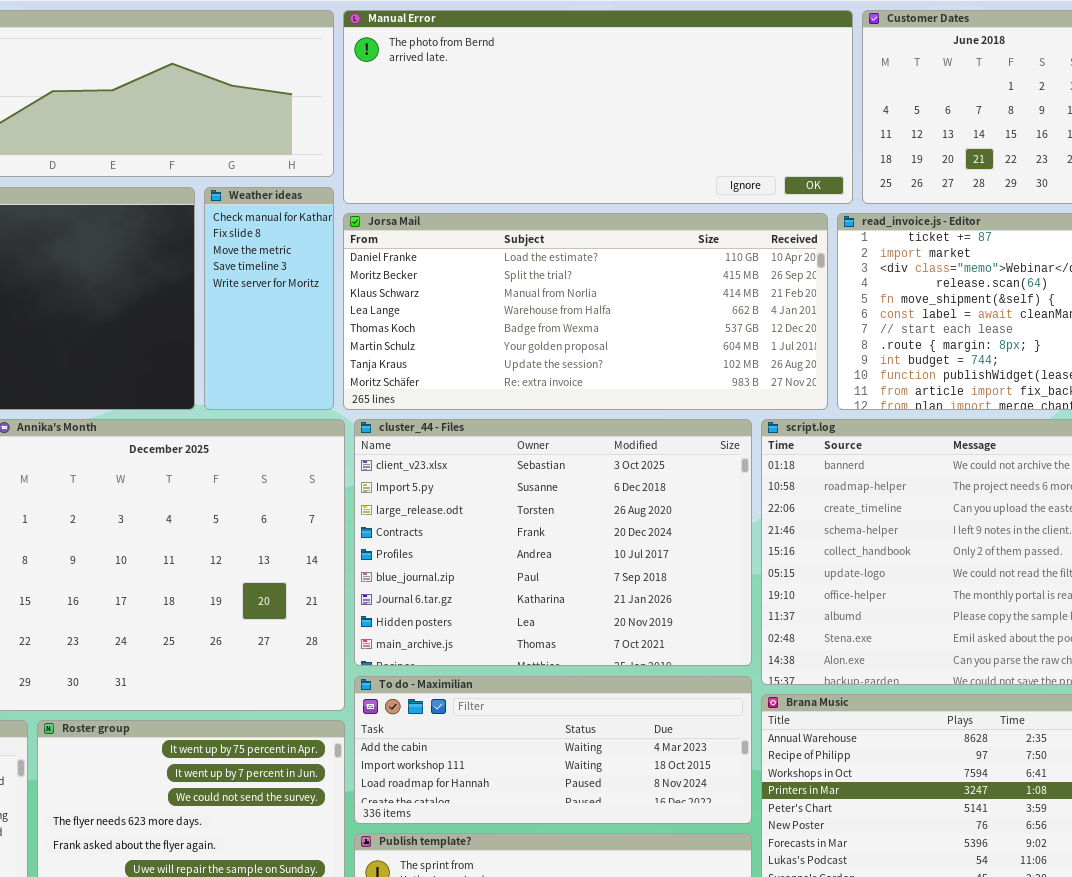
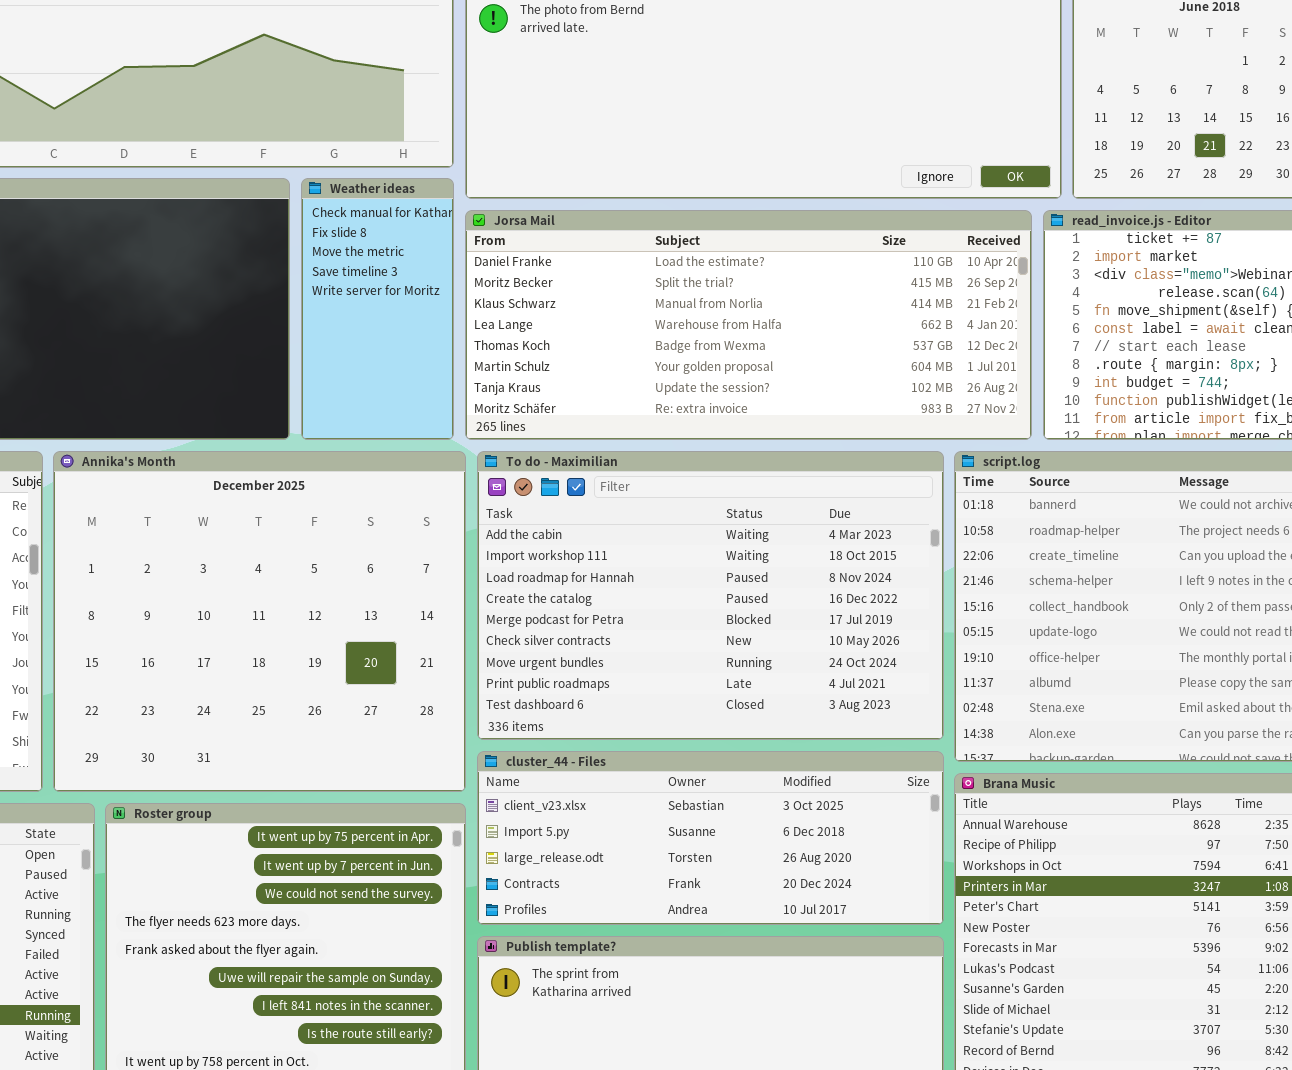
cluster_44 - Files: [354,419,752,666] -> [477,751,944,925], moved, resized
To do - Maximilian: [354,676,752,824] -> [477,451,944,740], moved, resized

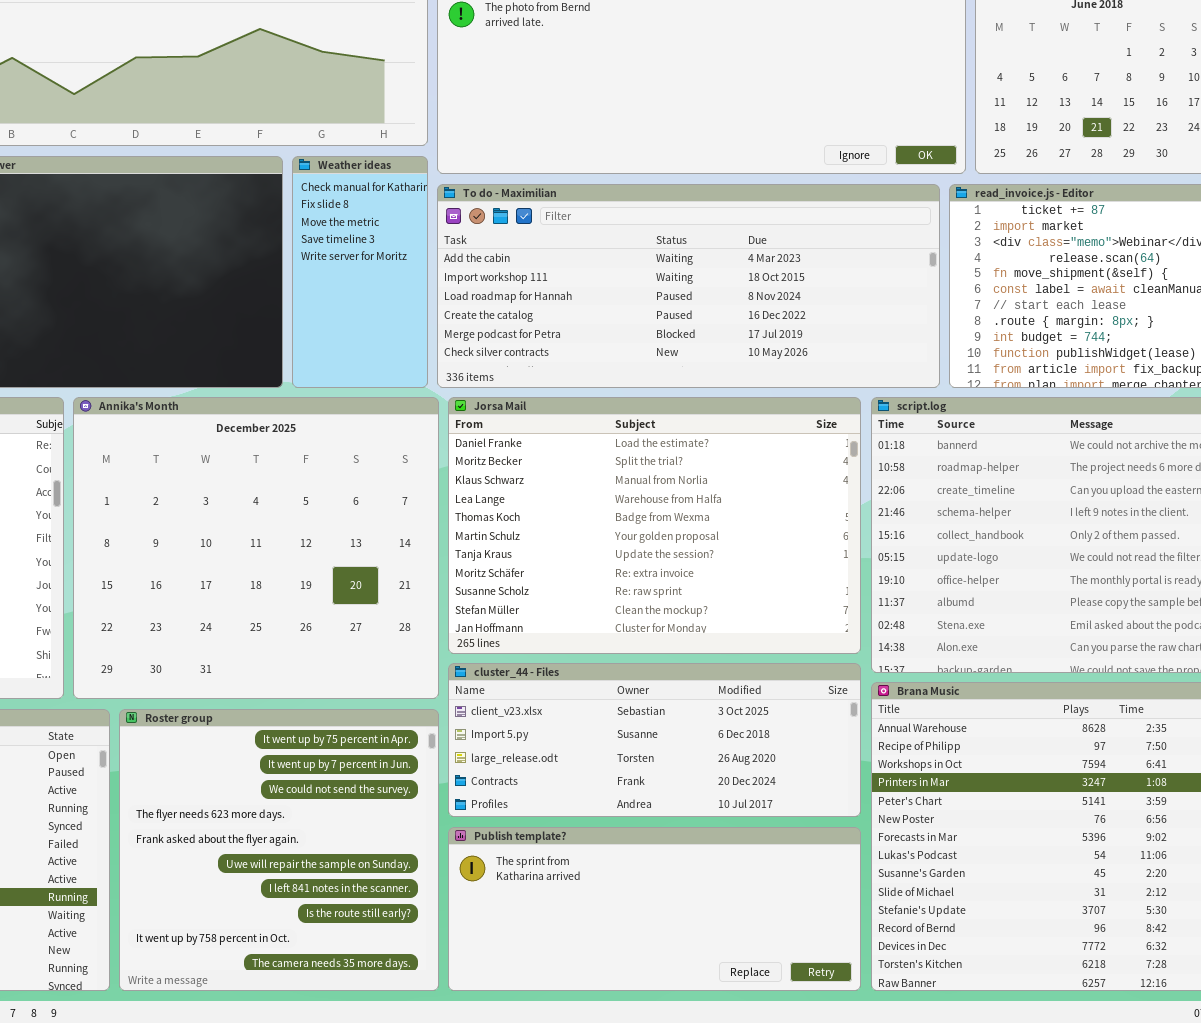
Jorsa Mail: [465,210,1032,440] -> [448,397,861,654], moved, resized
To do - Maximilian: [477,451,944,740] -> [437,184,940,388], moved, resized

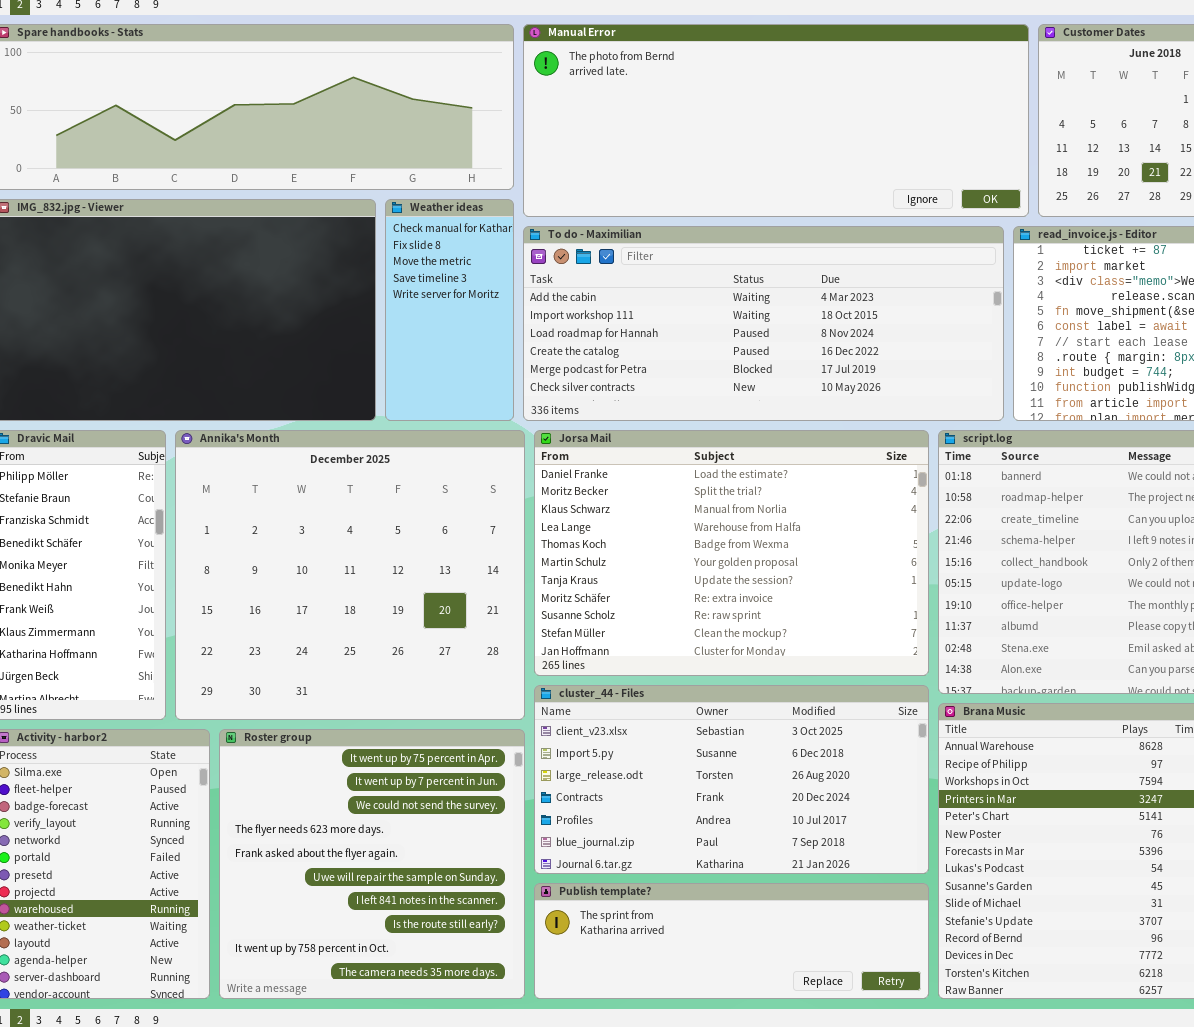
cluster_44 - Files: [448,663,861,817] -> [534,685,929,874], resized
Publish template?: [448,827,861,991] -> [534,883,929,999], resized

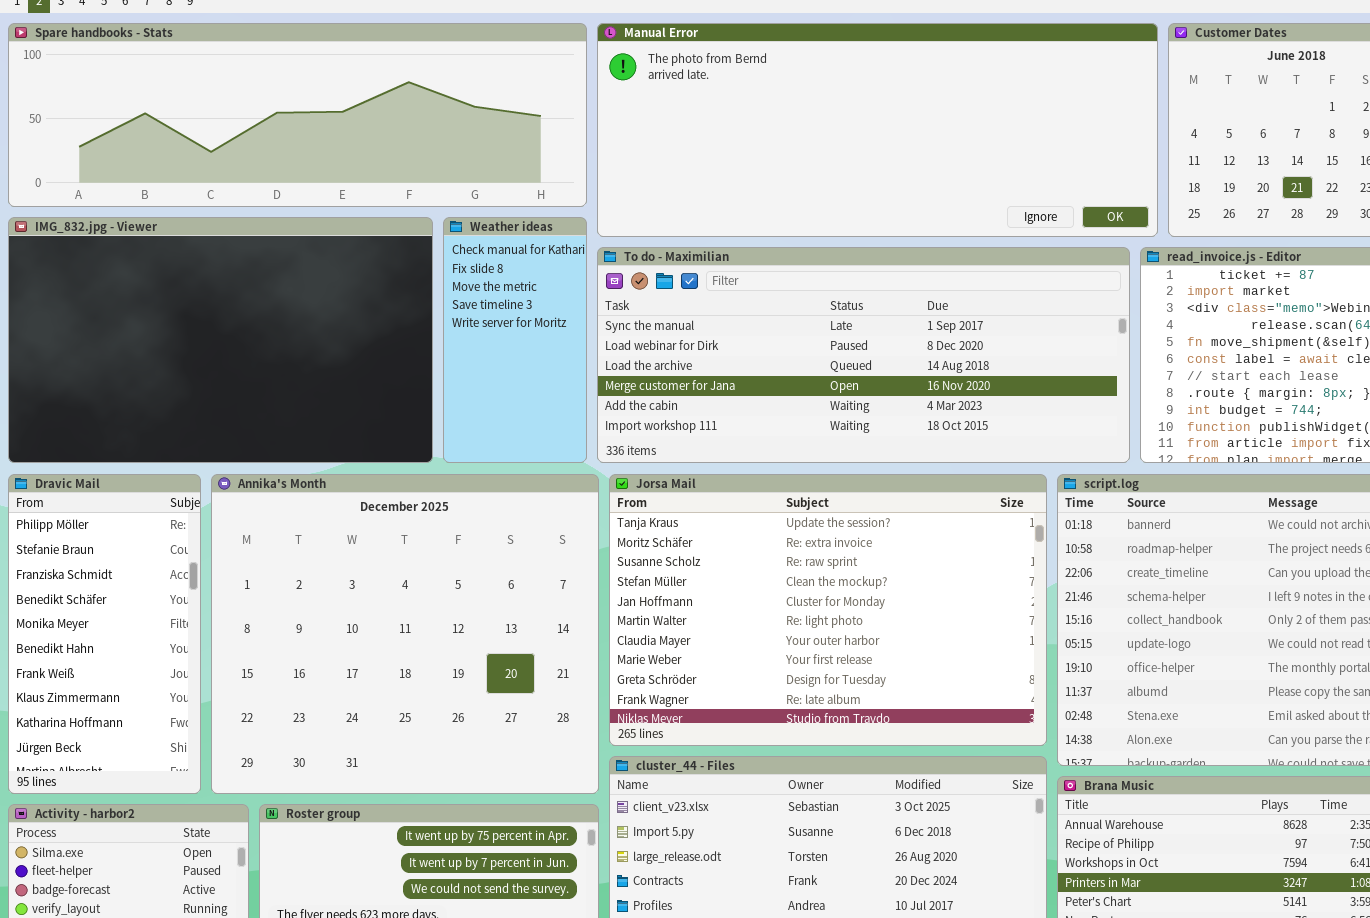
To do - Maximilian: [523,226,1004,421] -> [597,247,1130,463], scrolled up 4 rows
Jorsa Mail: [534,430,929,676] -> [609,474,1047,746], scrolled down 6 rows

